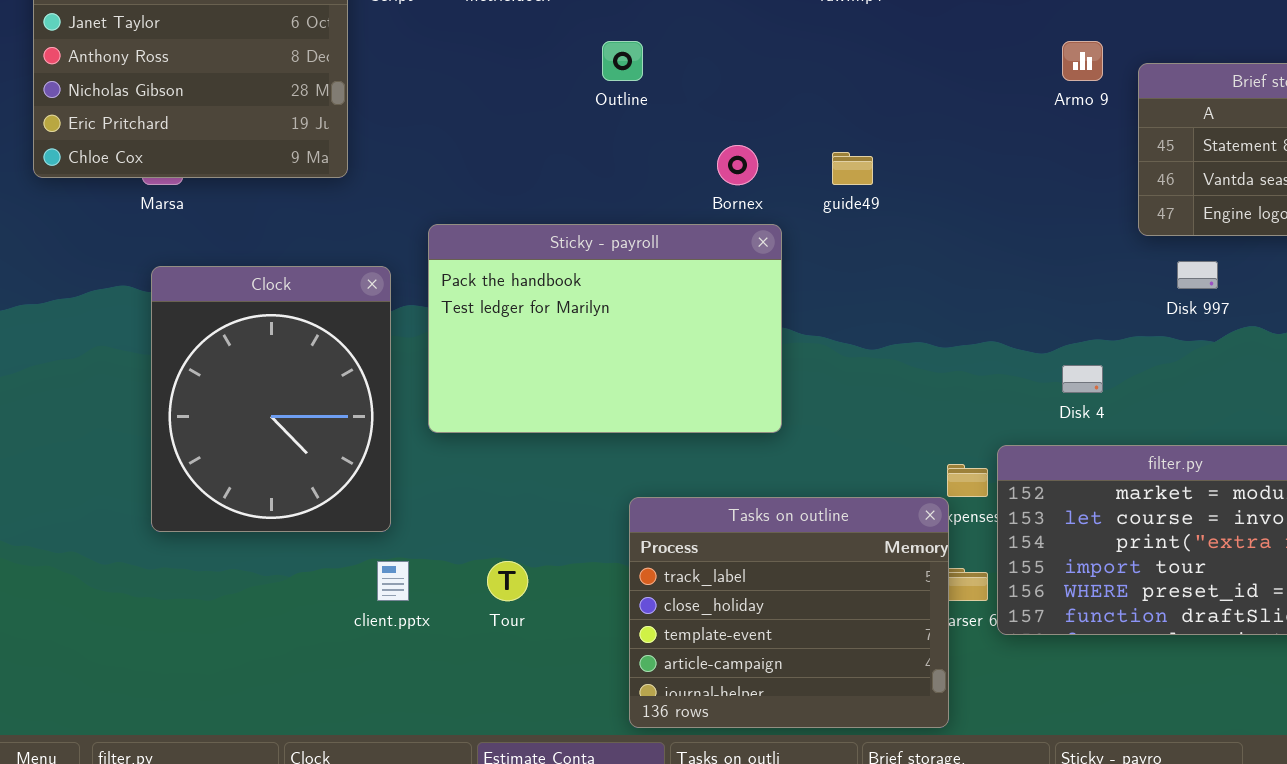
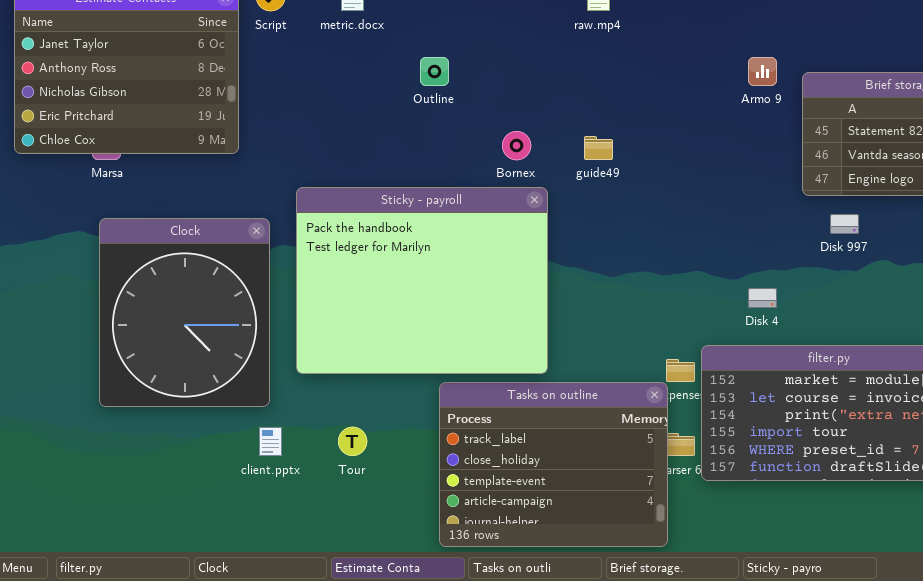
Sticky - payroll: [428,224,782,433] -> [296,187,548,374], resized

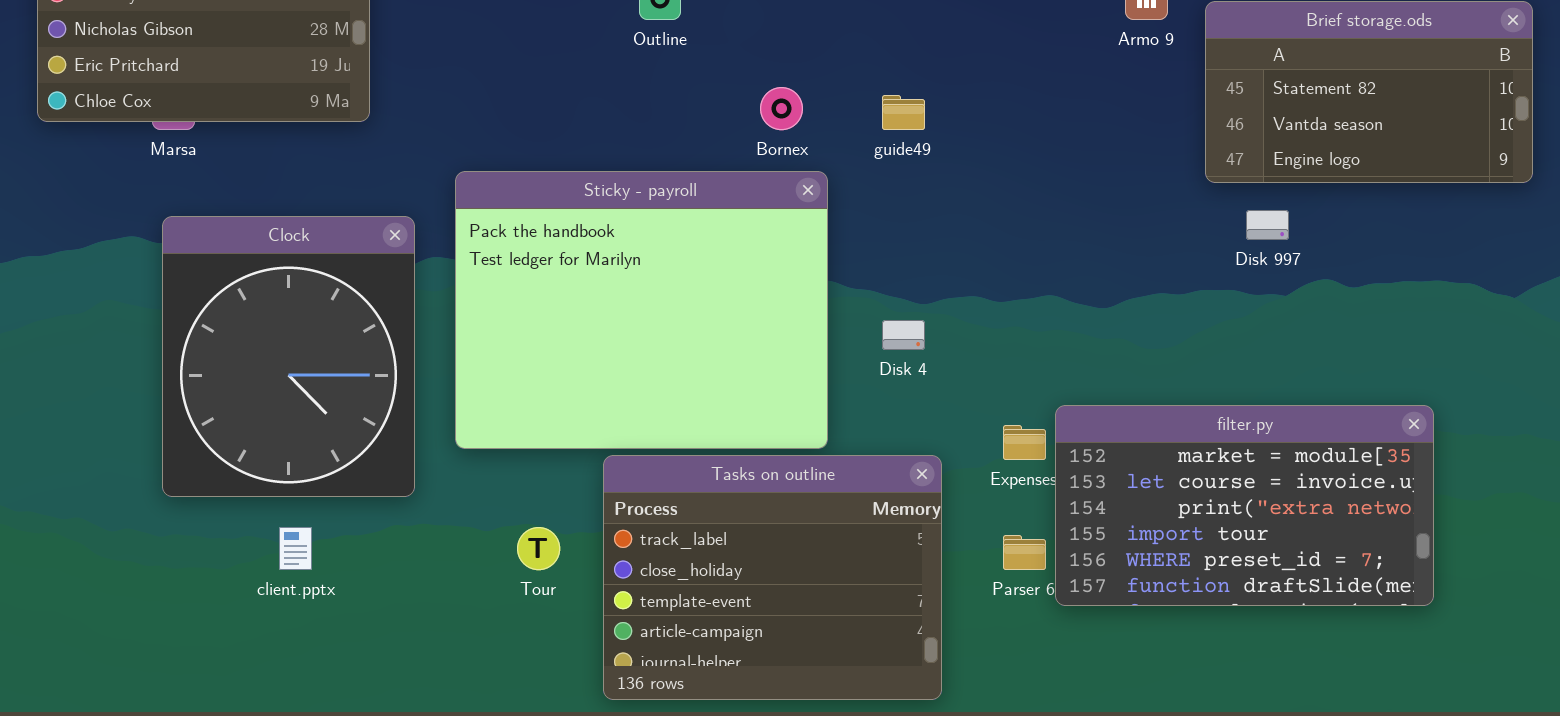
Disk 4: [748,288,777,308] -> [882,320,925,350], moved
Tasks on outline: [439,382,668,547] -> [603,455,942,700], moved
client.pptx: [259,427,282,456] -> [279,527,312,570], moved

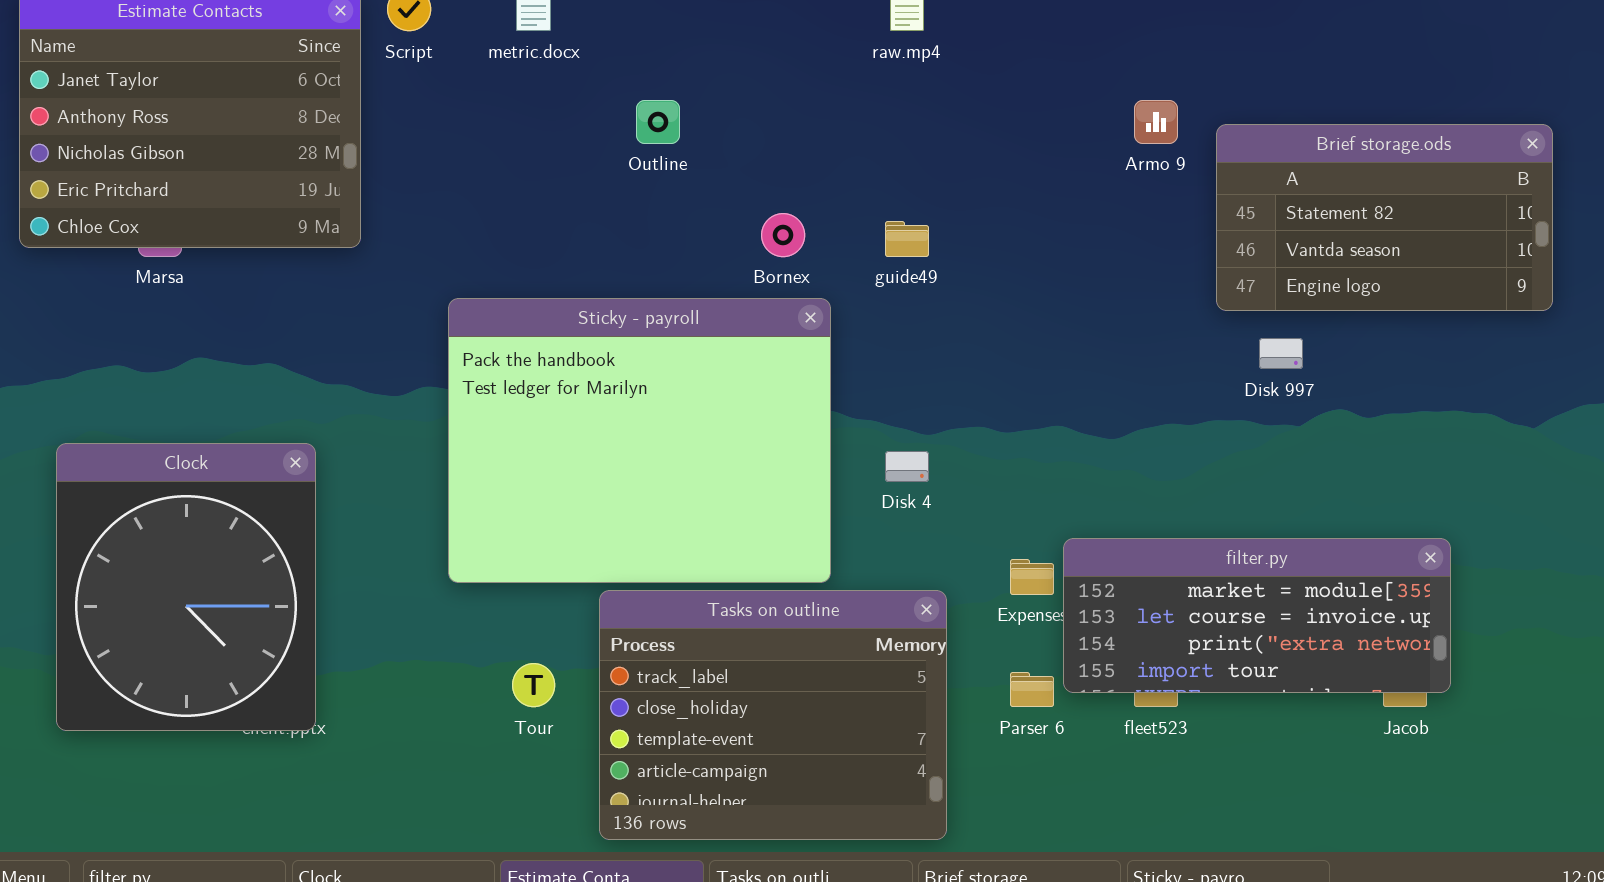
Clock: [162,216,415,497] -> [56,443,316,731], moved
filter.py: [1055,405,1434,606] -> [1063,538,1451,693], resized

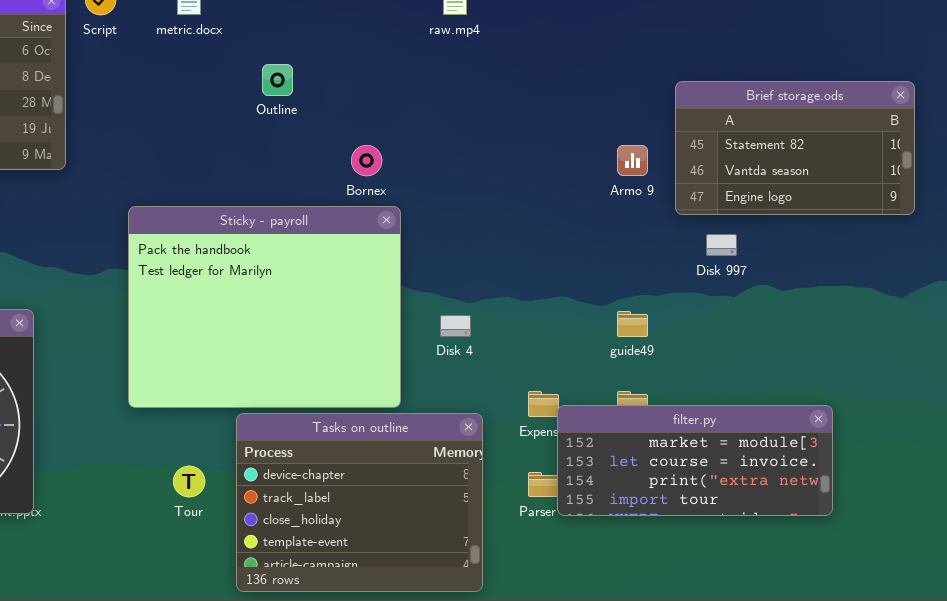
Armo 9: [1134,100,1178,144] -> [617,145,648,176], moved
guide49: [885,221,929,257] -> [617,311,648,337], moved
filter.py: [1063,538,1451,693] -> [557,405,833,516], moved
Tasks on outline: [599,590,947,840] -> [236,413,483,592], scrolled up 1 row

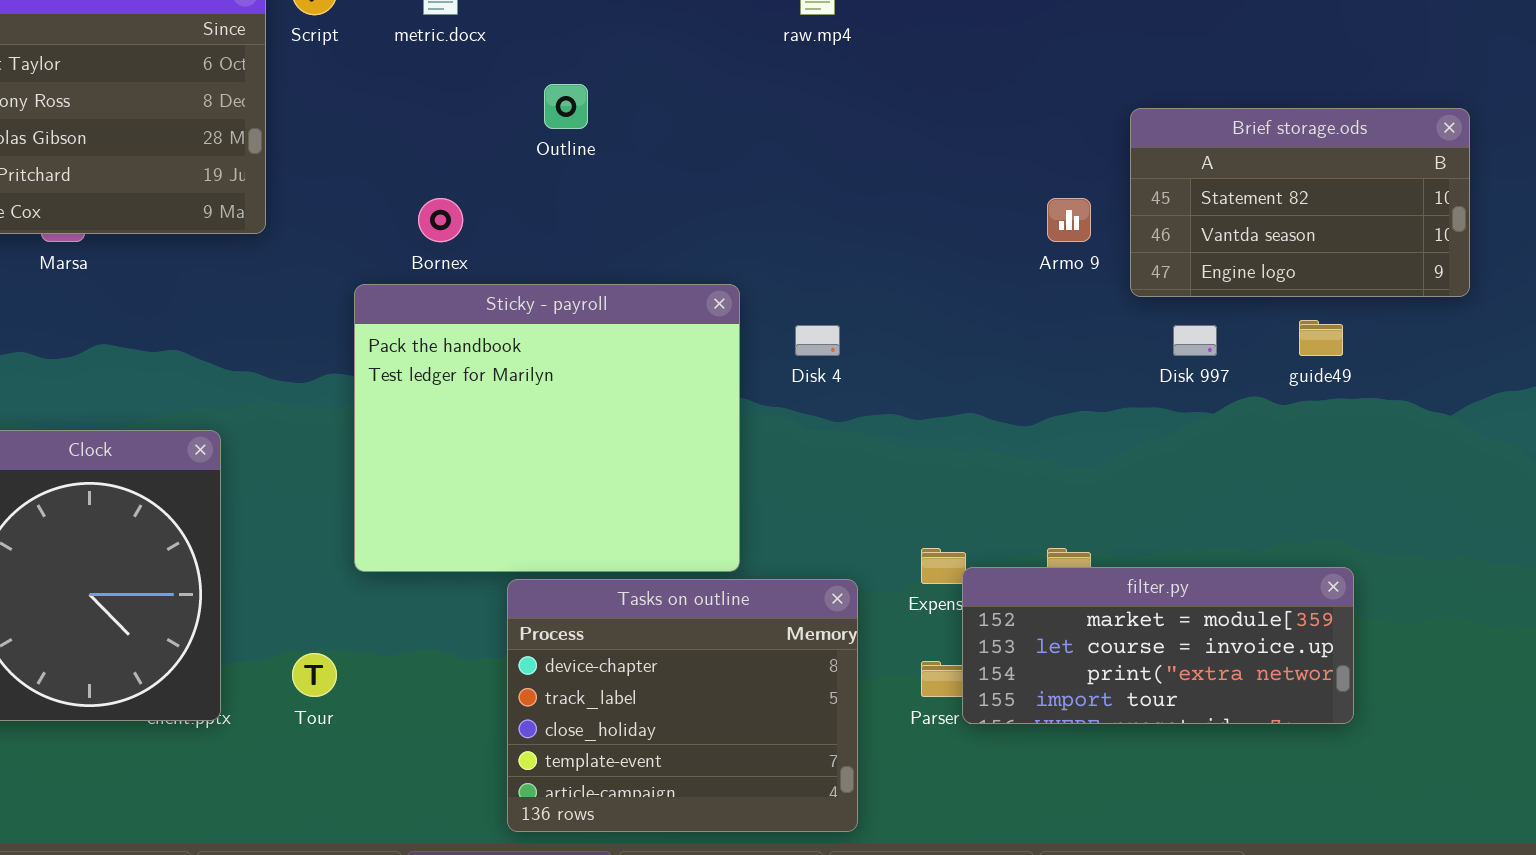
Bornex: [351,145,382,176] -> [418,198,463,242], moved
guide49: [617,311,648,337] -> [1299,320,1343,356], moved
Disk 4: [440,315,471,337] -> [795,325,840,356], moved
Tour: [173,466,205,497] -> [292,653,337,697], moved

